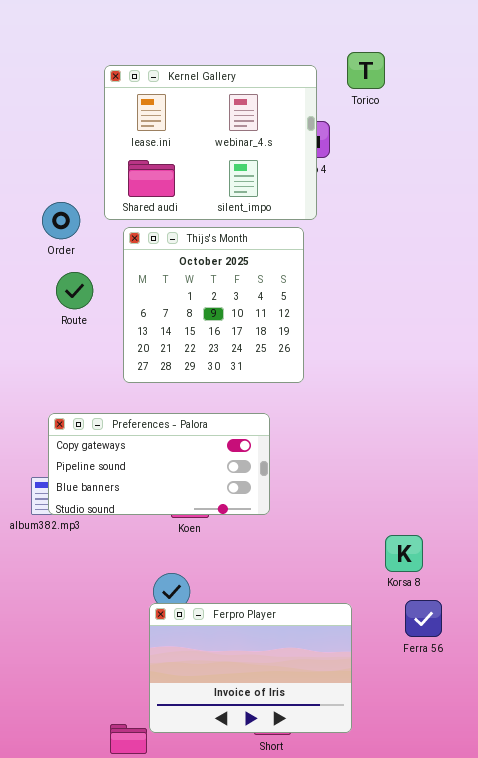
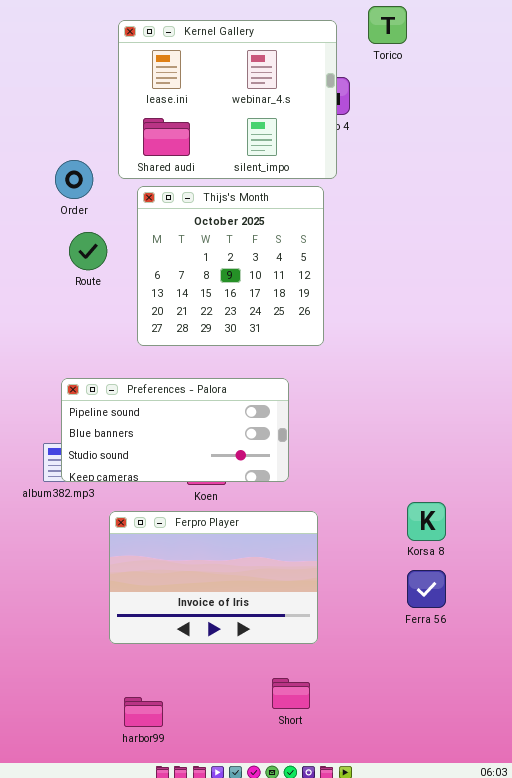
Preferences - Palora: [48,413,270,515] -> [61,378,289,482], scrolled down 1 row
Ferra 56: [405,600,442,637] -> [407,570,446,608], moved
Ferpro Player: [149,603,352,733] -> [109,511,318,644], moved

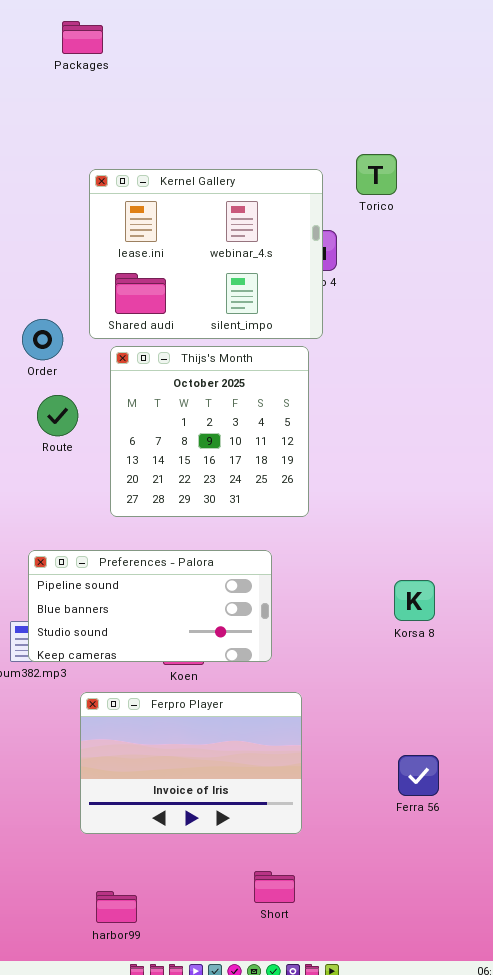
Korsa 8: [407,502,446,541] -> [394,580,435,621], moved

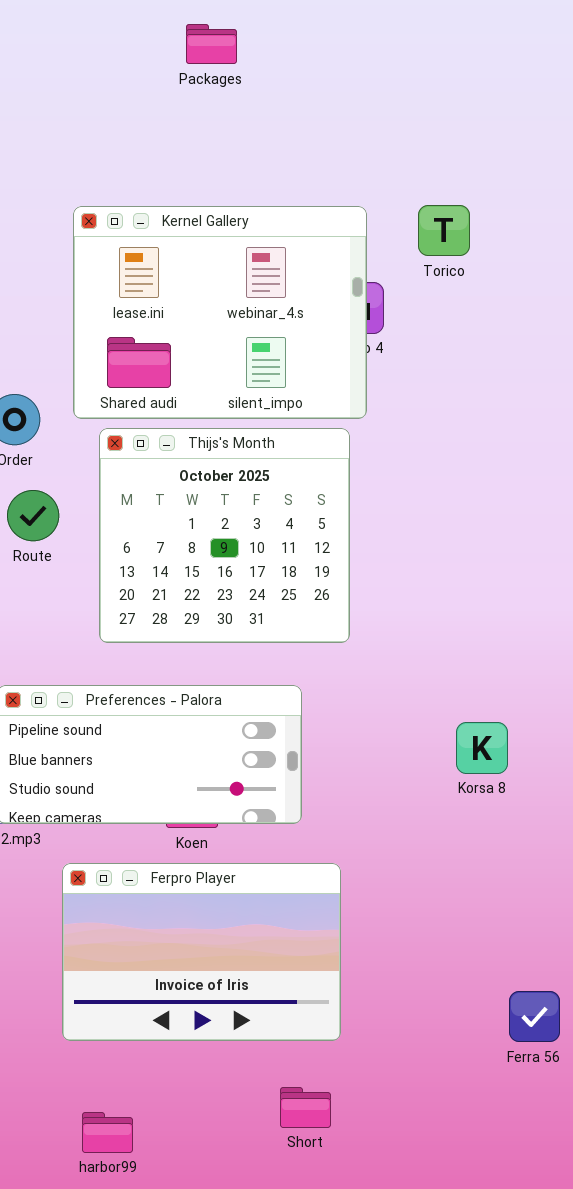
Packages: [62,21,103,54] -> [186,24,237,64], moved
Torico: [356,154,397,195] -> [418,205,470,256], moved
Ferra 56: [398,755,439,796] -> [509,991,560,1042], moved

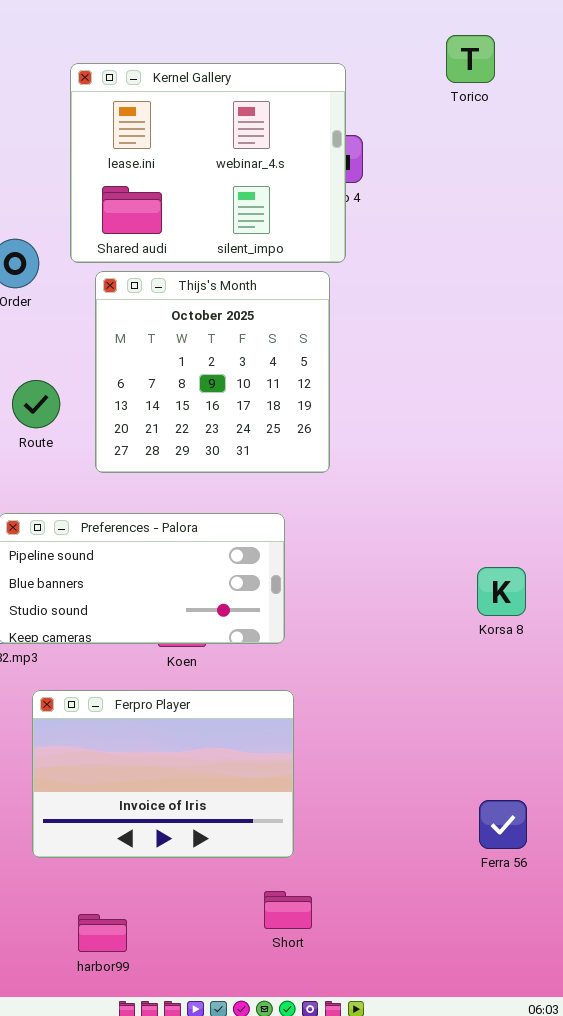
Torico: [418,205,470,256] -> [446,35,495,83], moved
Route: [7,490,59,541] -> [12,380,60,428], moved
Korsa 8: [456,722,508,774] -> [477,567,526,616], moved
Ferpro Player: [62,863,341,1041] -> [32,690,294,858], moved

